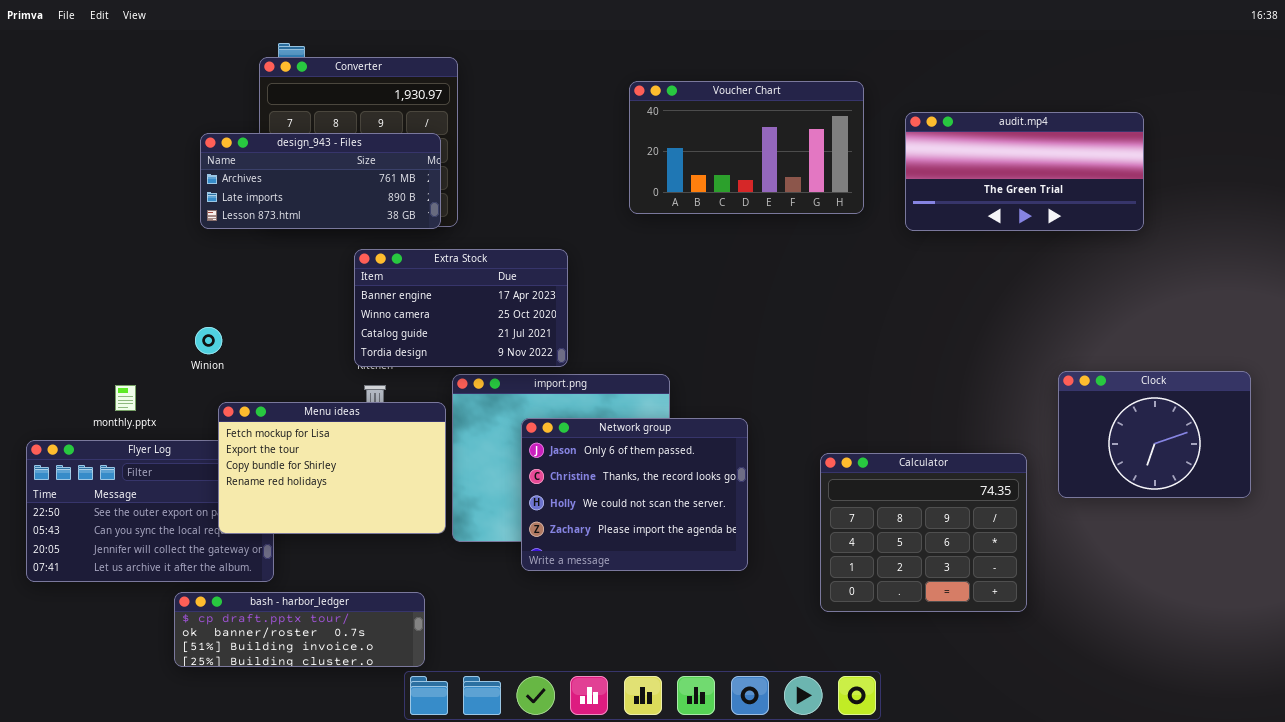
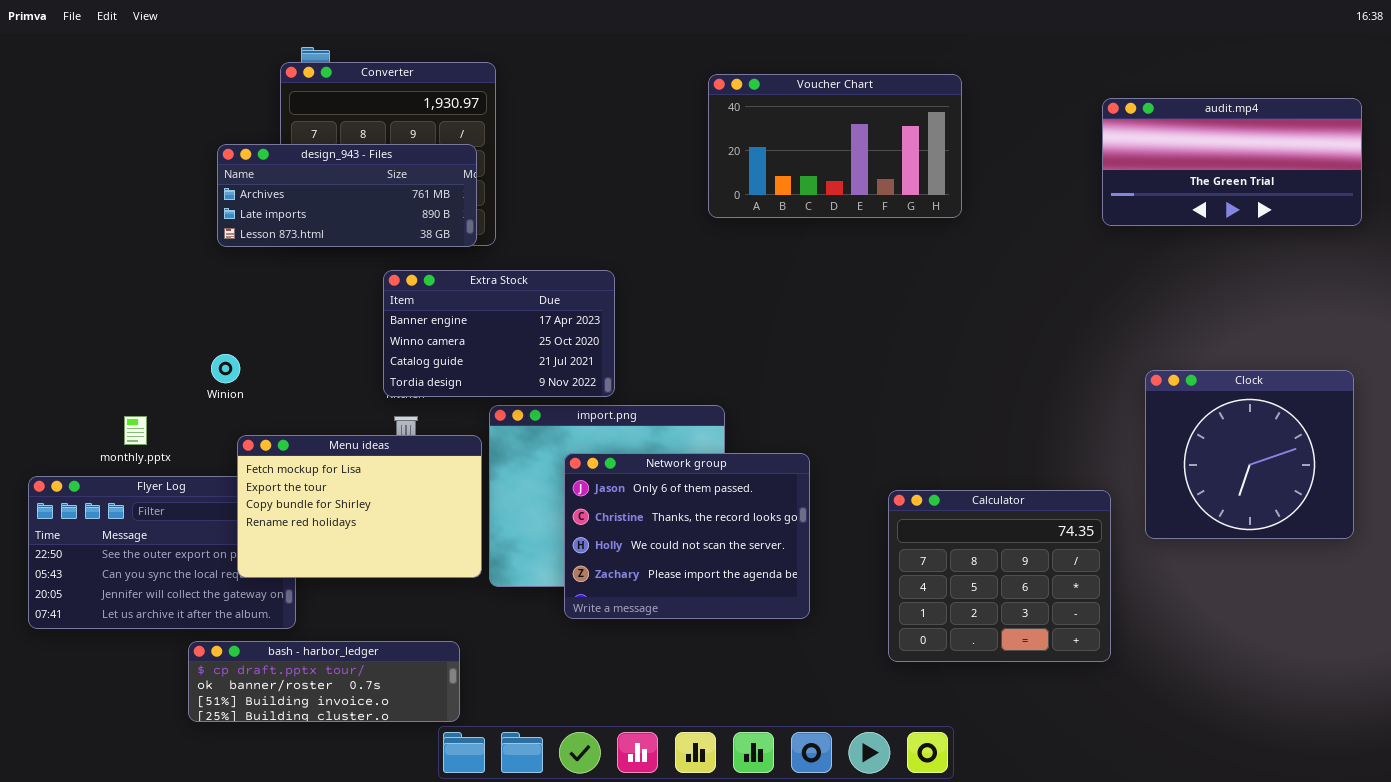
Voucher Chart: [629,81,864,214] -> [708,74,962,218], moved
audit.mp4: [905,112,1144,231] -> [1102,98,1362,226], moved
Clock: [1058,371,1251,498] -> [1145,370,1354,539], resized

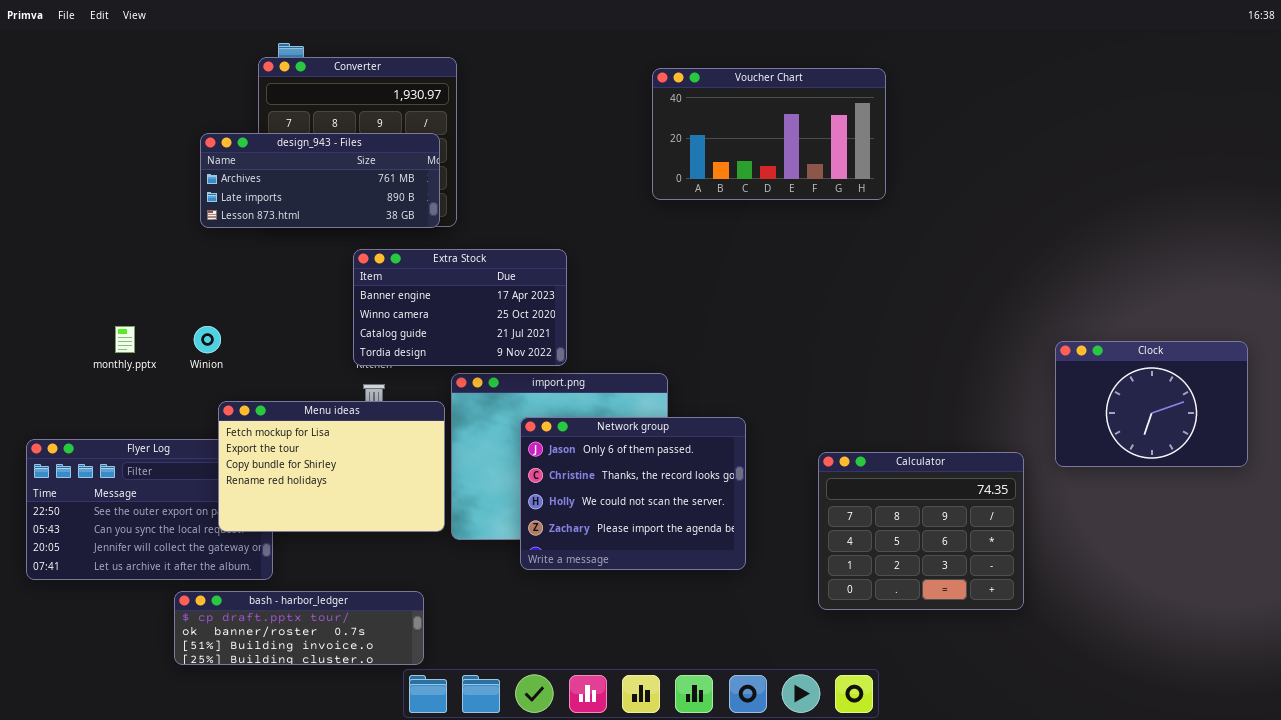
audit.mp4: [1102,98,1362,226] -> none, closed
Clock: [1145,370,1354,539] -> [1055,341,1248,467], resized
monthly.pptx: [124,416,147,445] -> [115,326,135,353], moved

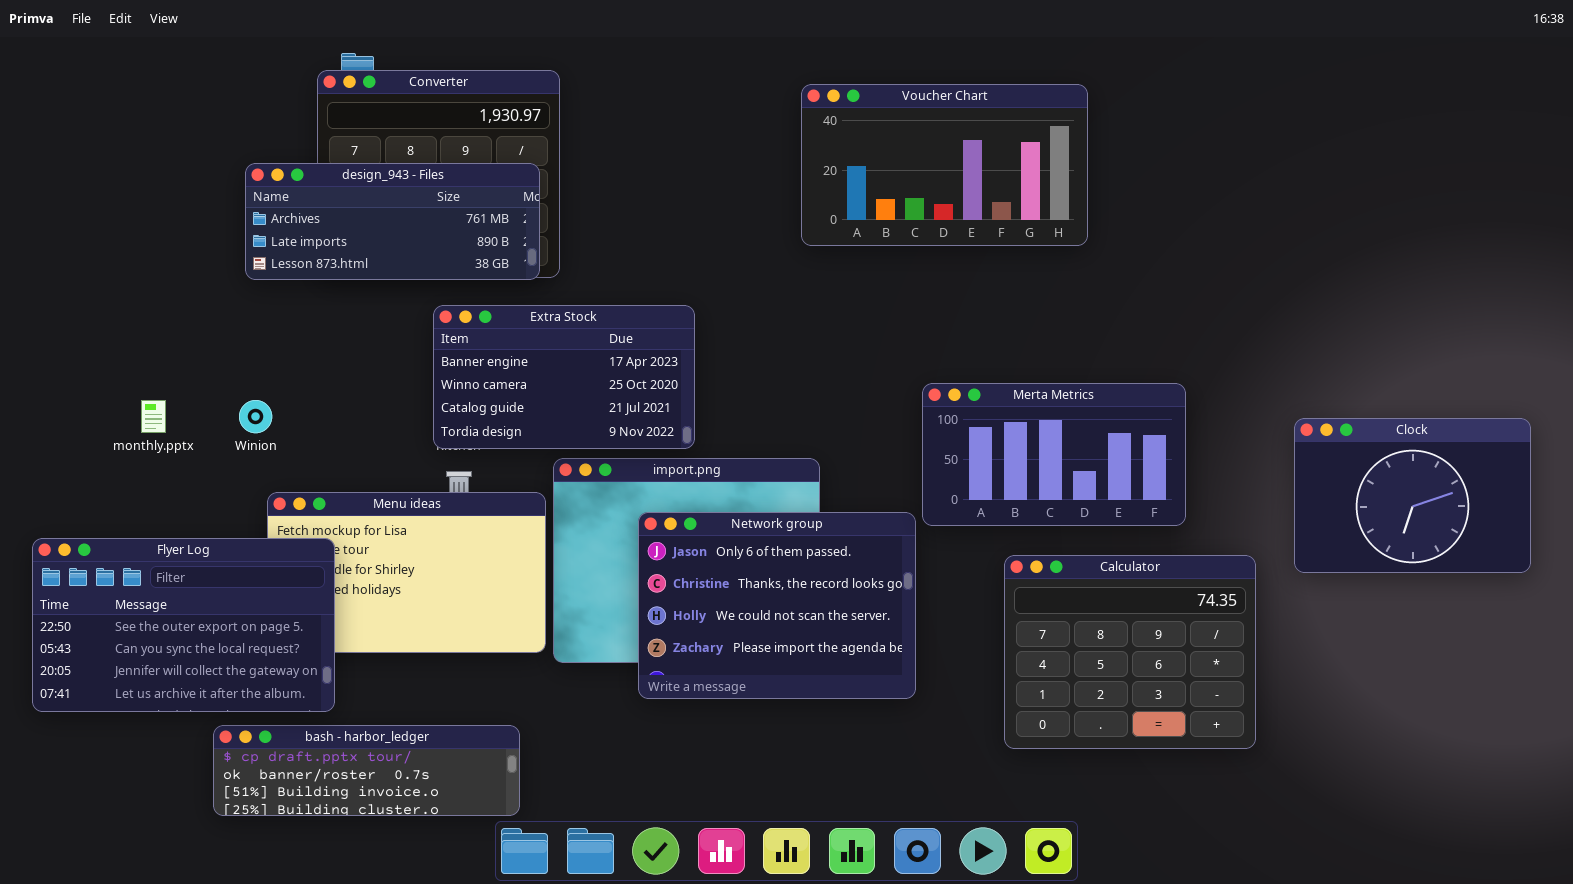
Merta Metrics: none -> [922,383,1186,526], opened
Flyer Log: [26,439,273,580] -> [32,538,335,712], raised

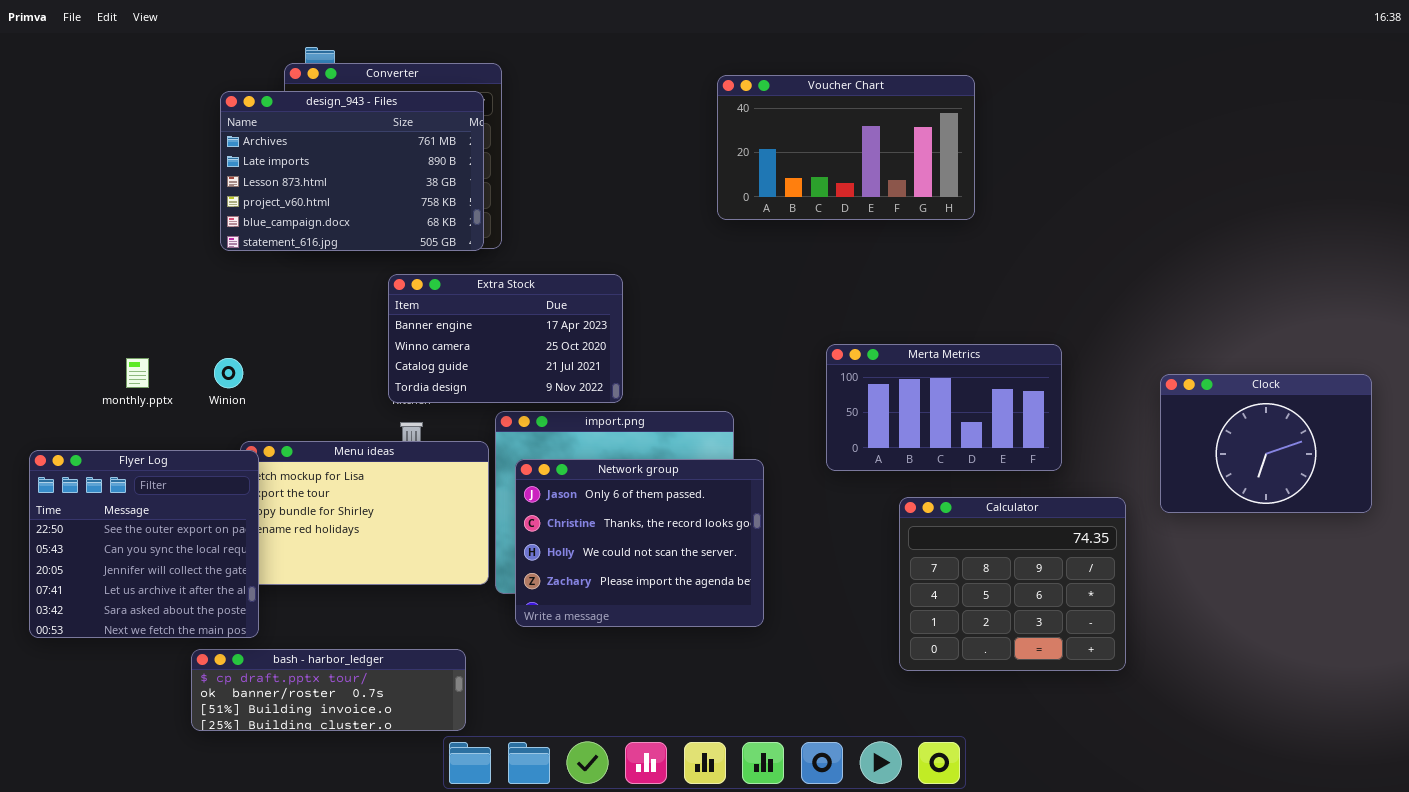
design_943 - Files: [245,163,540,280] -> [220,91,484,251], resized
Network group: [638,512,916,699] -> [515,459,764,627], moved
Flyer Log: [32,538,335,712] -> [29,450,259,638], resized

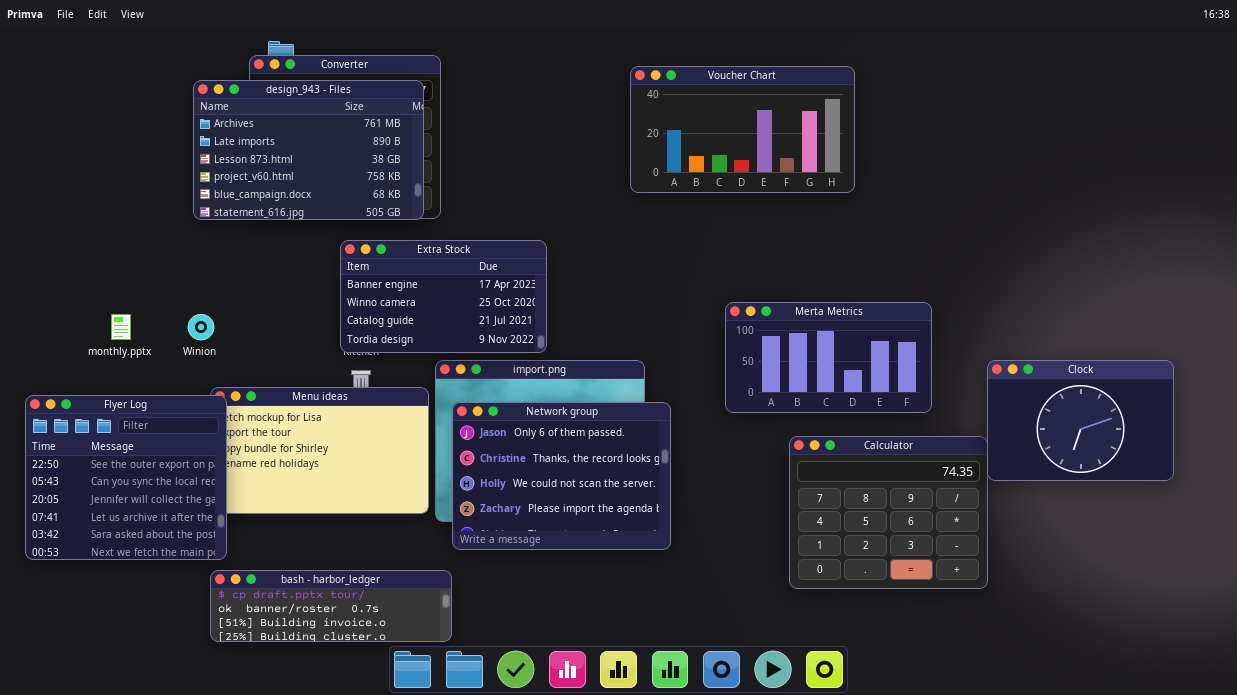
Clock: [1160,374,1372,513] -> [987,360,1174,481], moved
bash - harbor_ledger: [191,649,466,731] -> [210,570,452,642], moved

